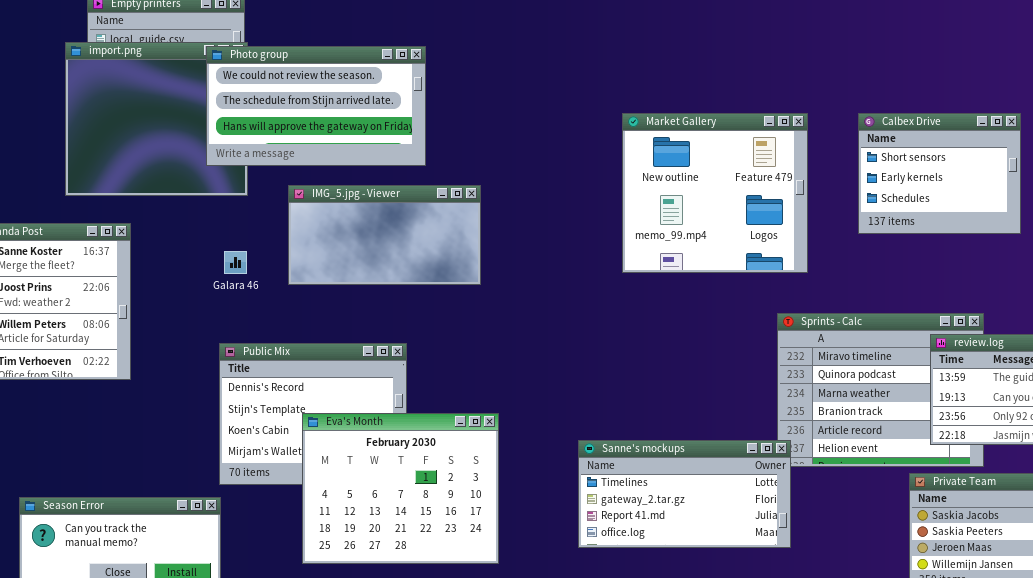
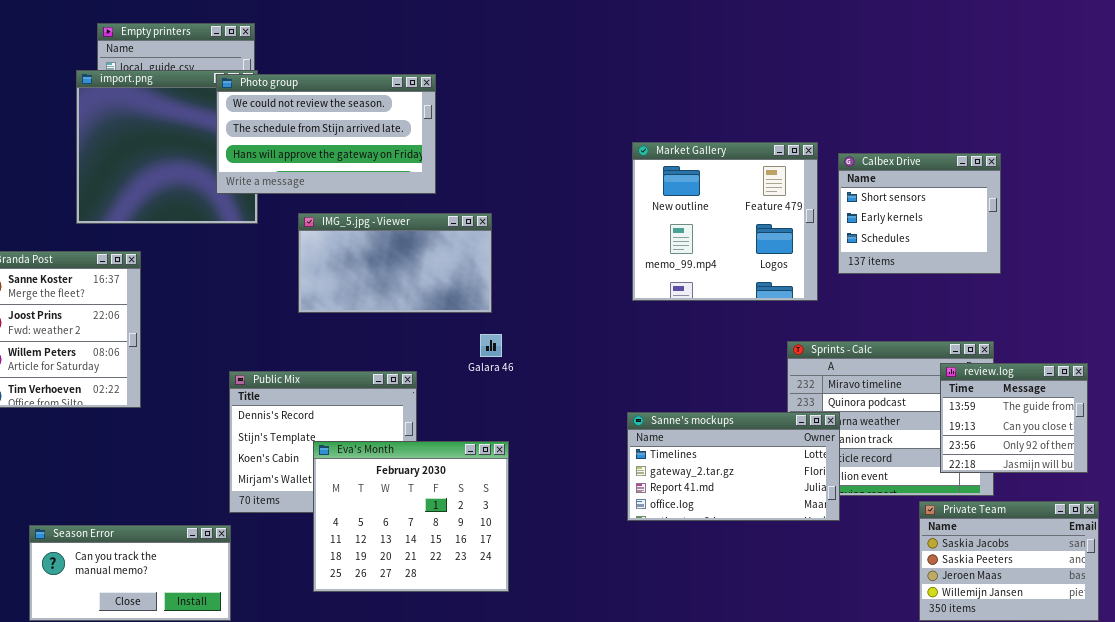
Calbex Drive: [858,113,1021,234] -> [838,153,1001,274], moved
Galara 46: [224,251,247,274] -> [480,334,502,357], moved
Sanne's mockups: [578,440,791,548] -> [627,412,840,521], moved

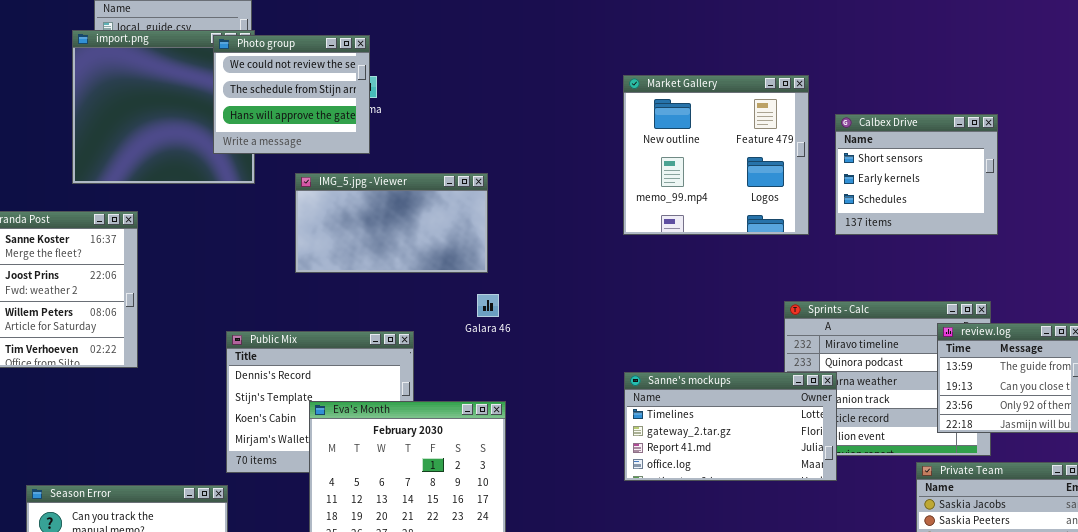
Photo group: [216,74,436,194] -> [213,35,370,154], resized
Market Gallery: [632,142,818,301] -> [623,75,809,235], moved

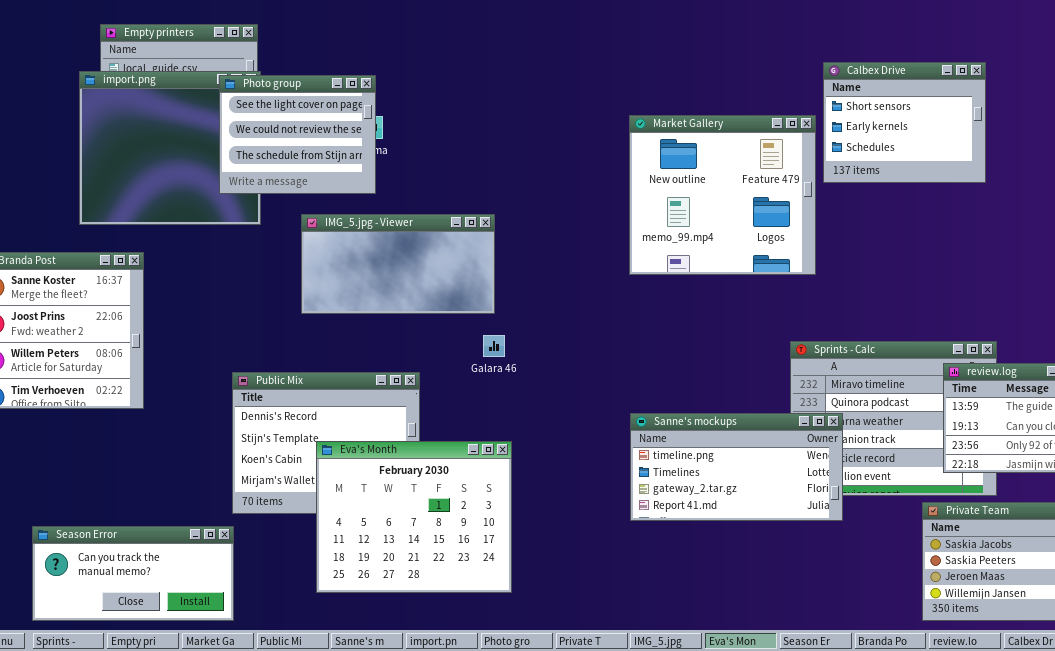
Photo group: [213,35,370,154] -> [219,75,376,194], scrolled up 1 row
Calbex Drive: [835,114,998,235] -> [823,62,986,183], moved
Sanne's mockups: [624,372,837,481] -> [630,413,843,521], scrolled up 1 row

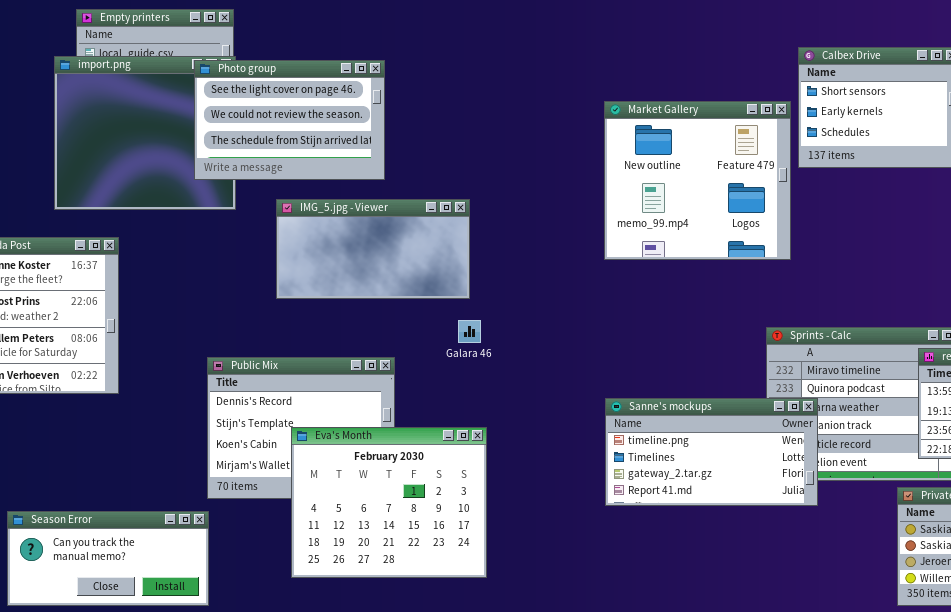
Photo group: [219,75,376,194] -> [194,60,385,180], resized

